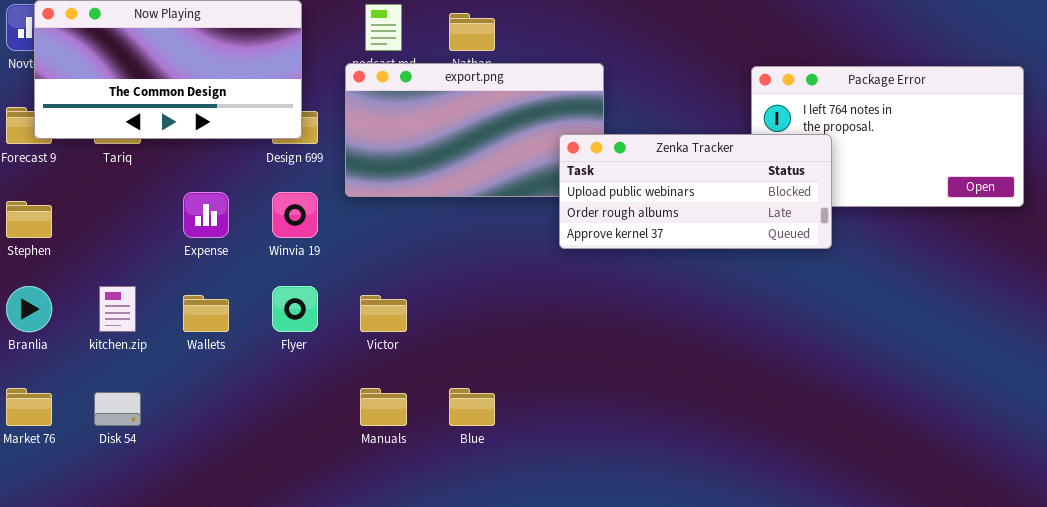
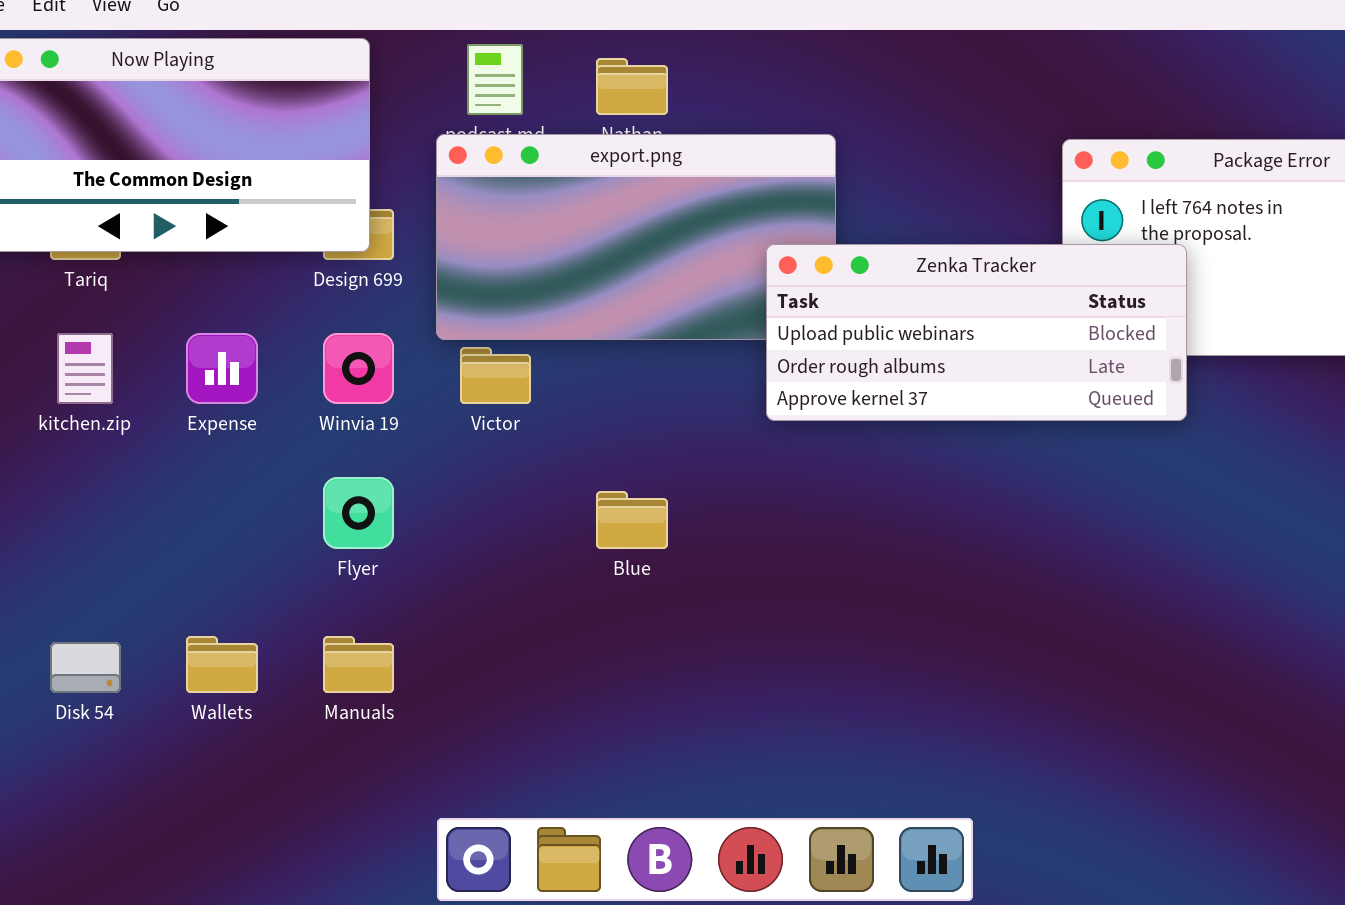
kitchen.zip: [99,286,136,332] -> [57,333,113,404], moved
Wallets: [183,295,229,332] -> [186,636,258,693], moved
Victor: [360,295,407,332] -> [460,347,531,404], moved
Manuals: [360,388,407,426] -> [323,636,394,693], moved
Blue: [449,388,495,426] -> [596,491,668,549], moved

